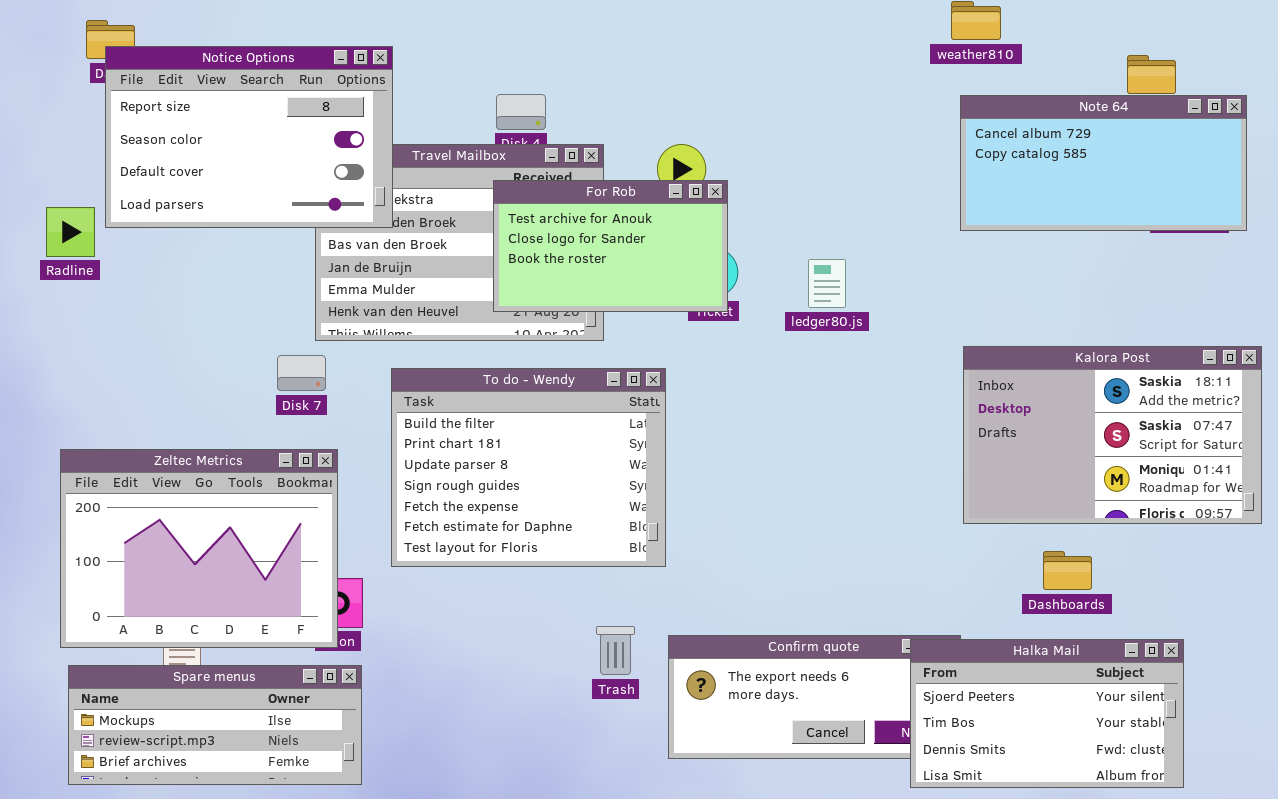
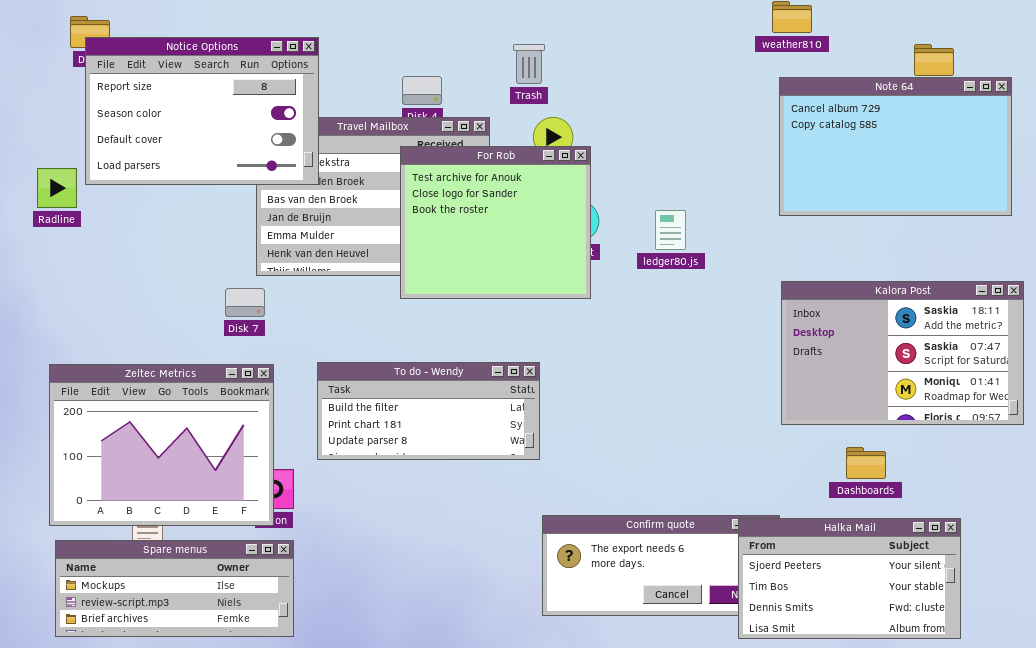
Note 64: [960,95,1247,231] -> [779,77,1012,216], resized
For Rob: [493,180,728,312] -> [400,146,591,299], resized
To do - Wendy: [391,368,666,567] -> [317,362,540,460], resized
Trash: [596,626,635,675] -> [513,44,545,84], moved

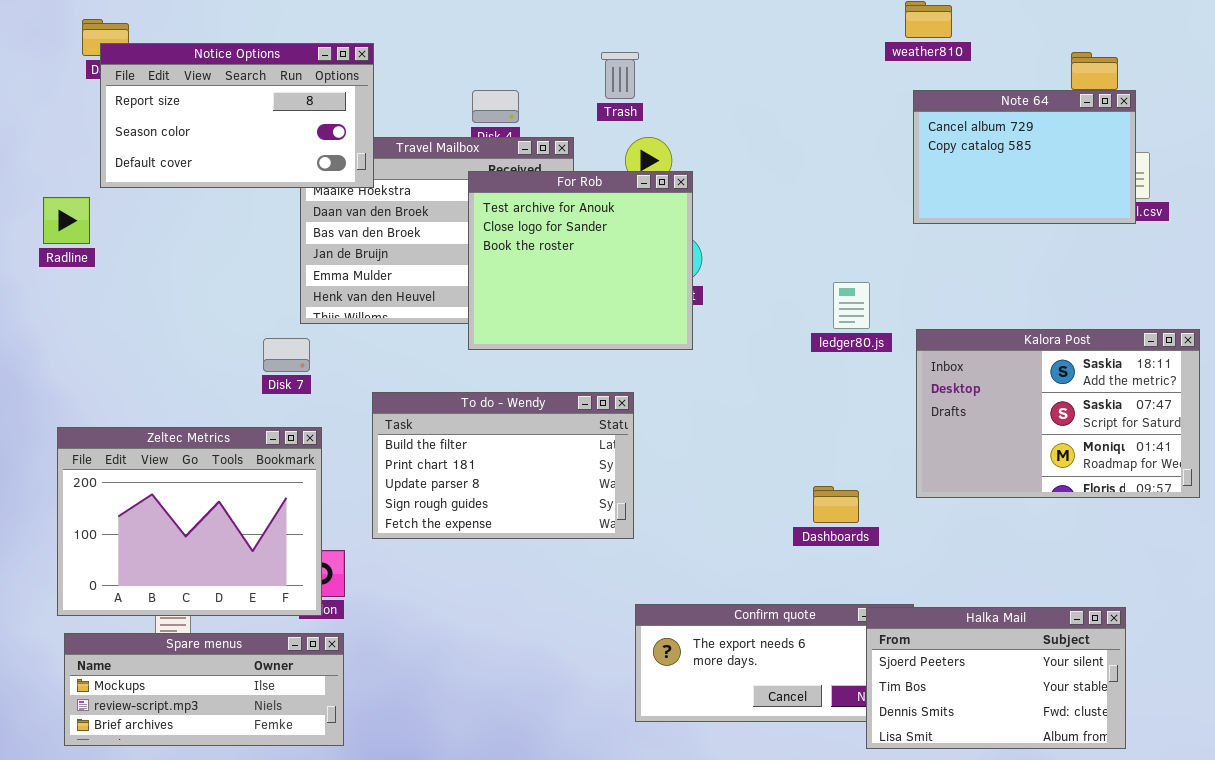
Notice Options: [85,37,319,185] -> [100,43,374,188], resized
Note 64: [779,77,1012,216] -> [913,90,1136,224], resized
ledger80.js: [655,210,686,250] -> [833,282,870,329], moved
To do - Wendy: [317,362,540,460] -> [372,392,634,539], resized
Dashboards: [846,447,886,479] -> [813,486,859,523], moved

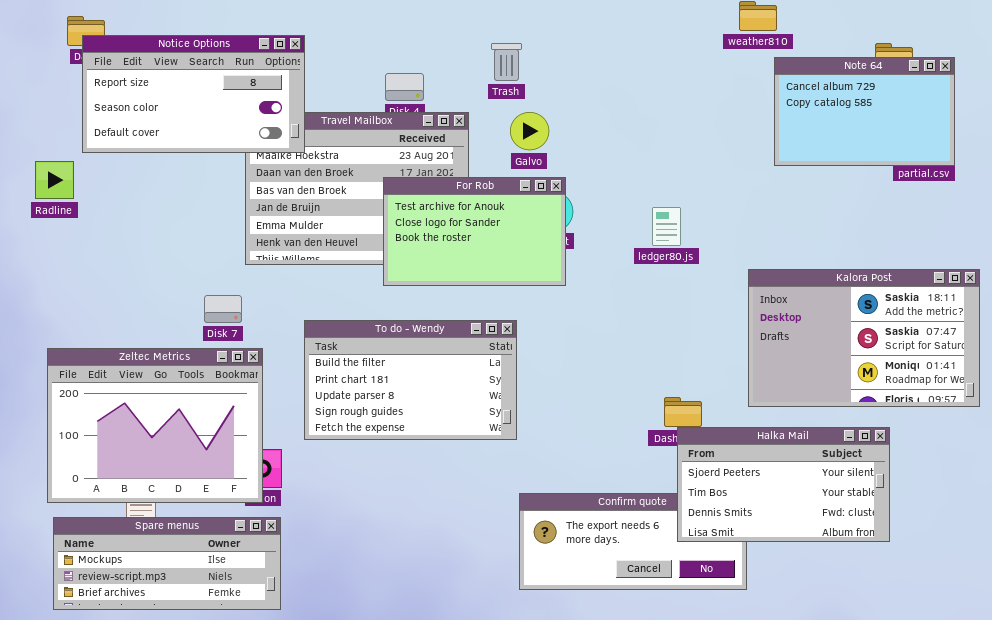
Note 64: [913,90,1136,224] -> [774,57,955,166], moved
For Rob: [468,171,693,350] -> [383,177,566,286], resized
ledger80.js: [833,282,870,329] -> [652,207,681,246], moved
Disk 7: [263,338,310,372] -> [204,295,242,323], moved
Halka Mail: [866,607,1126,749] -> [677,427,890,542], moved

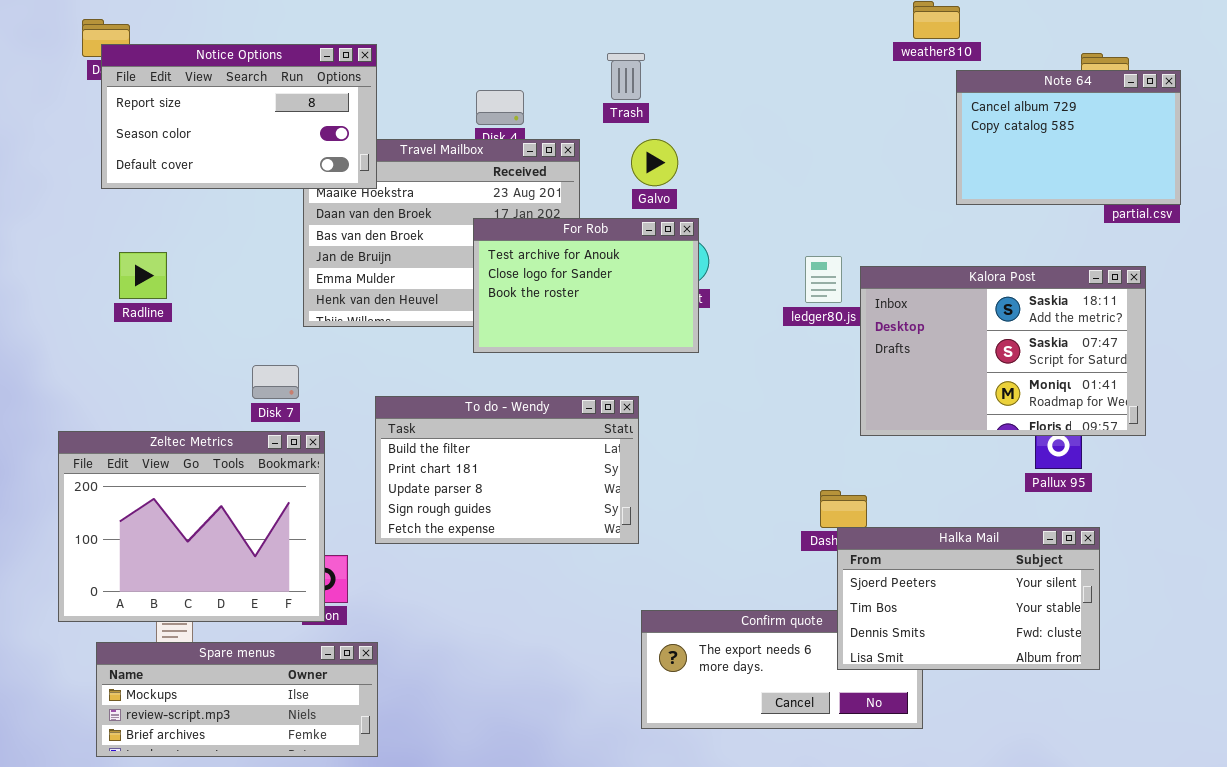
Radline: [35,161,74,199] -> [119,252,167,299], moved
Kalora Post: [748,269,980,407] -> [860,266,1146,436], moved
Spare menus: [53,517,281,610] -> [96,642,378,757], moved

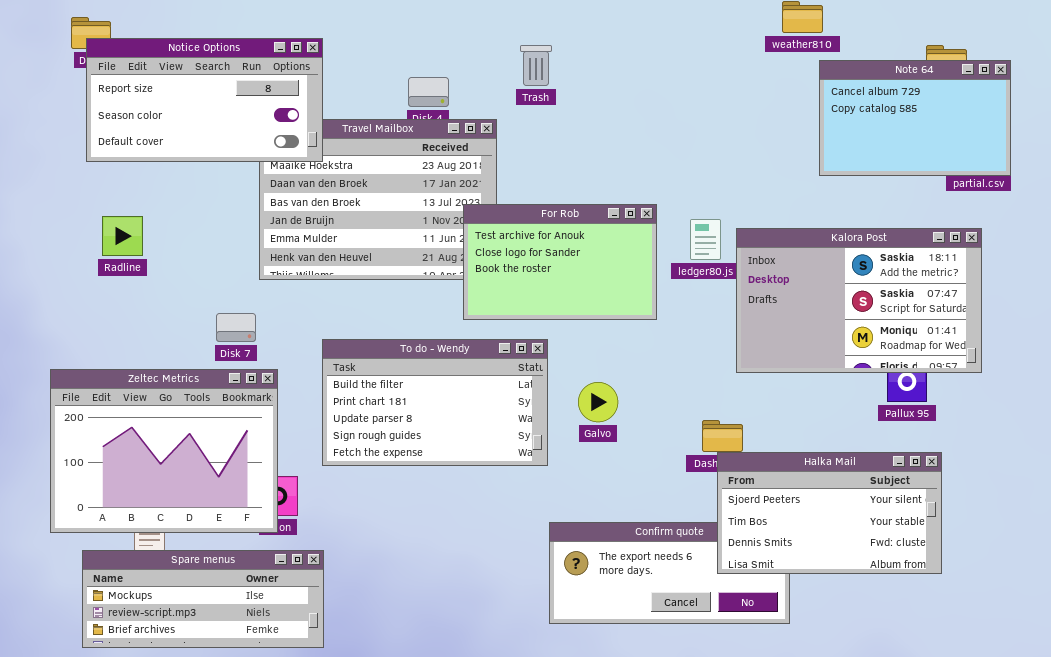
Galvo: [631,139,678,186] -> [578,382,618,422], moved
For Rob: [473,218,699,353] -> [463,204,657,320], moved

